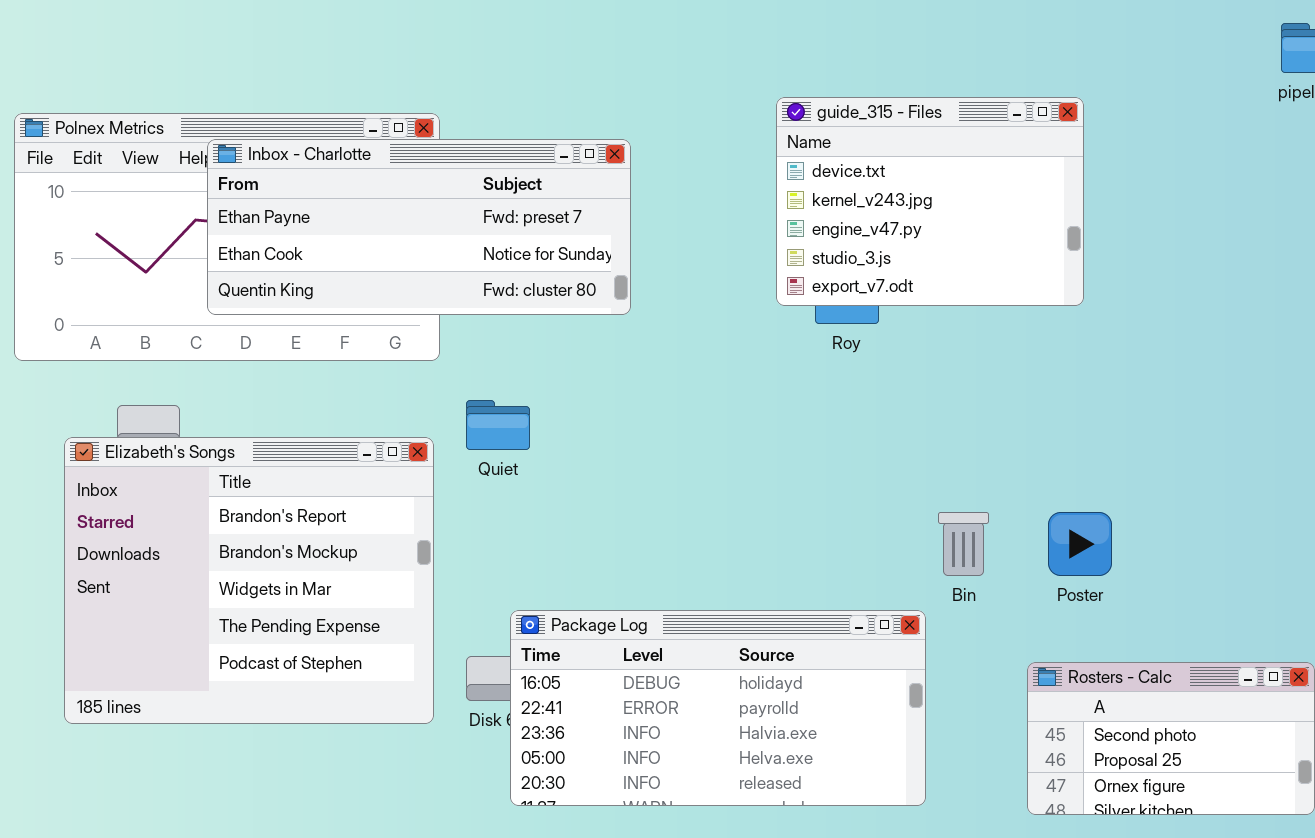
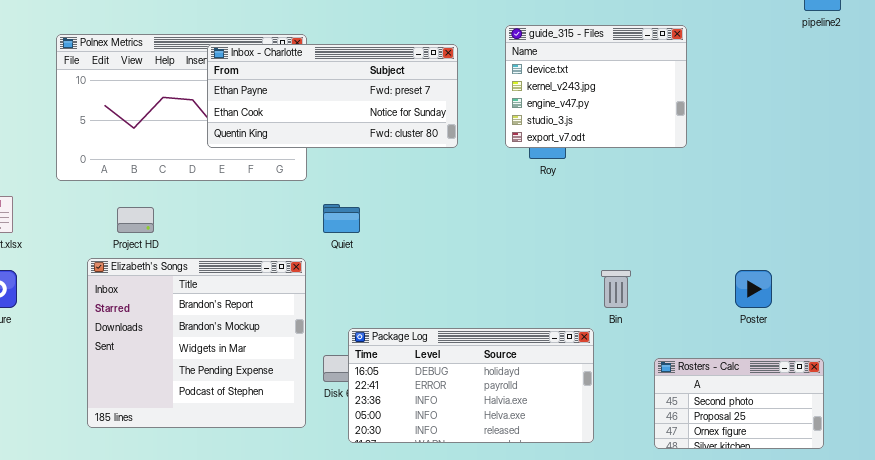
Inbox - Charlotte: [207,139,631,315] -> [207,44,458,148], moved
Elizabeth's Songs: [64,437,434,724] -> [87,258,306,428], moved
Poster: [1048,512,1112,576] -> [735,270,772,308], moved

